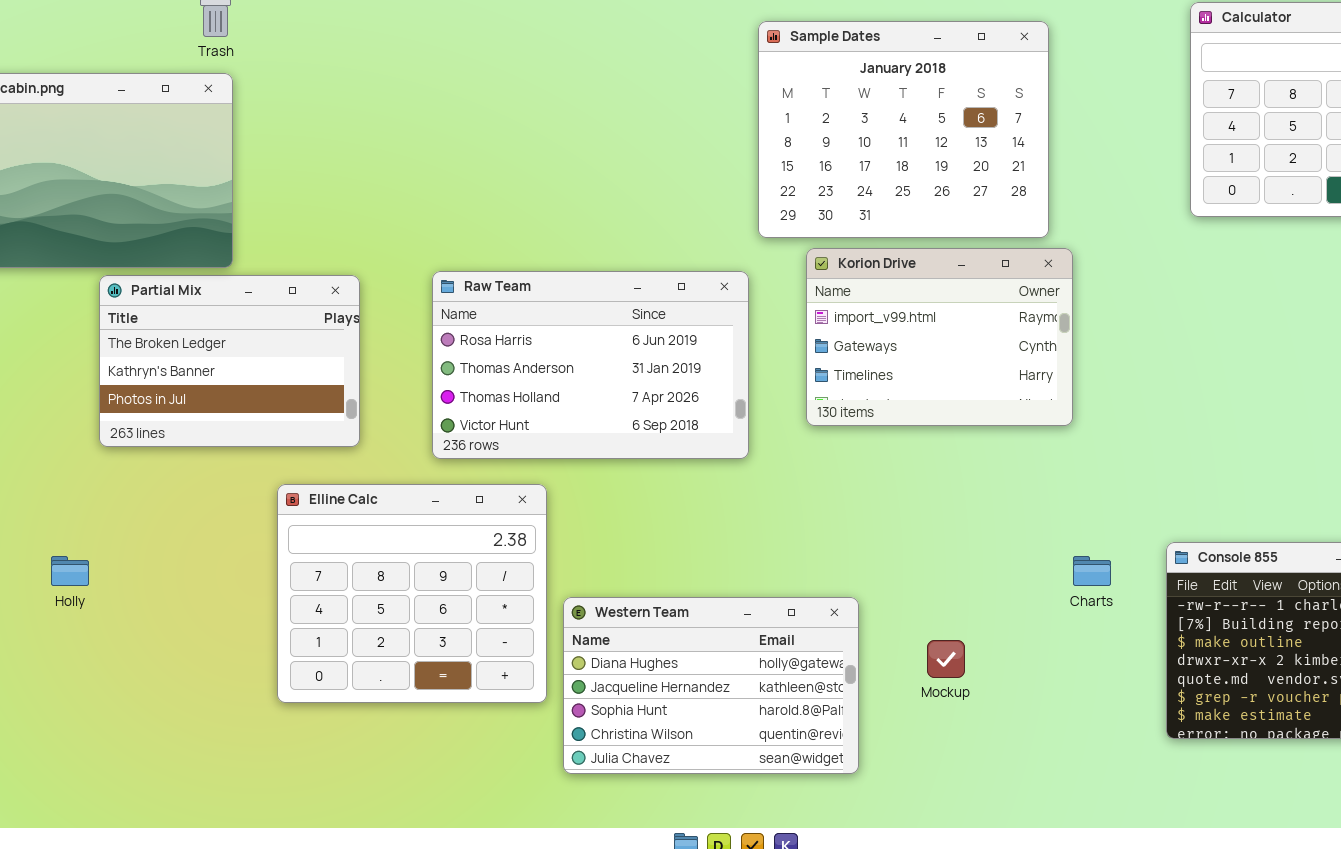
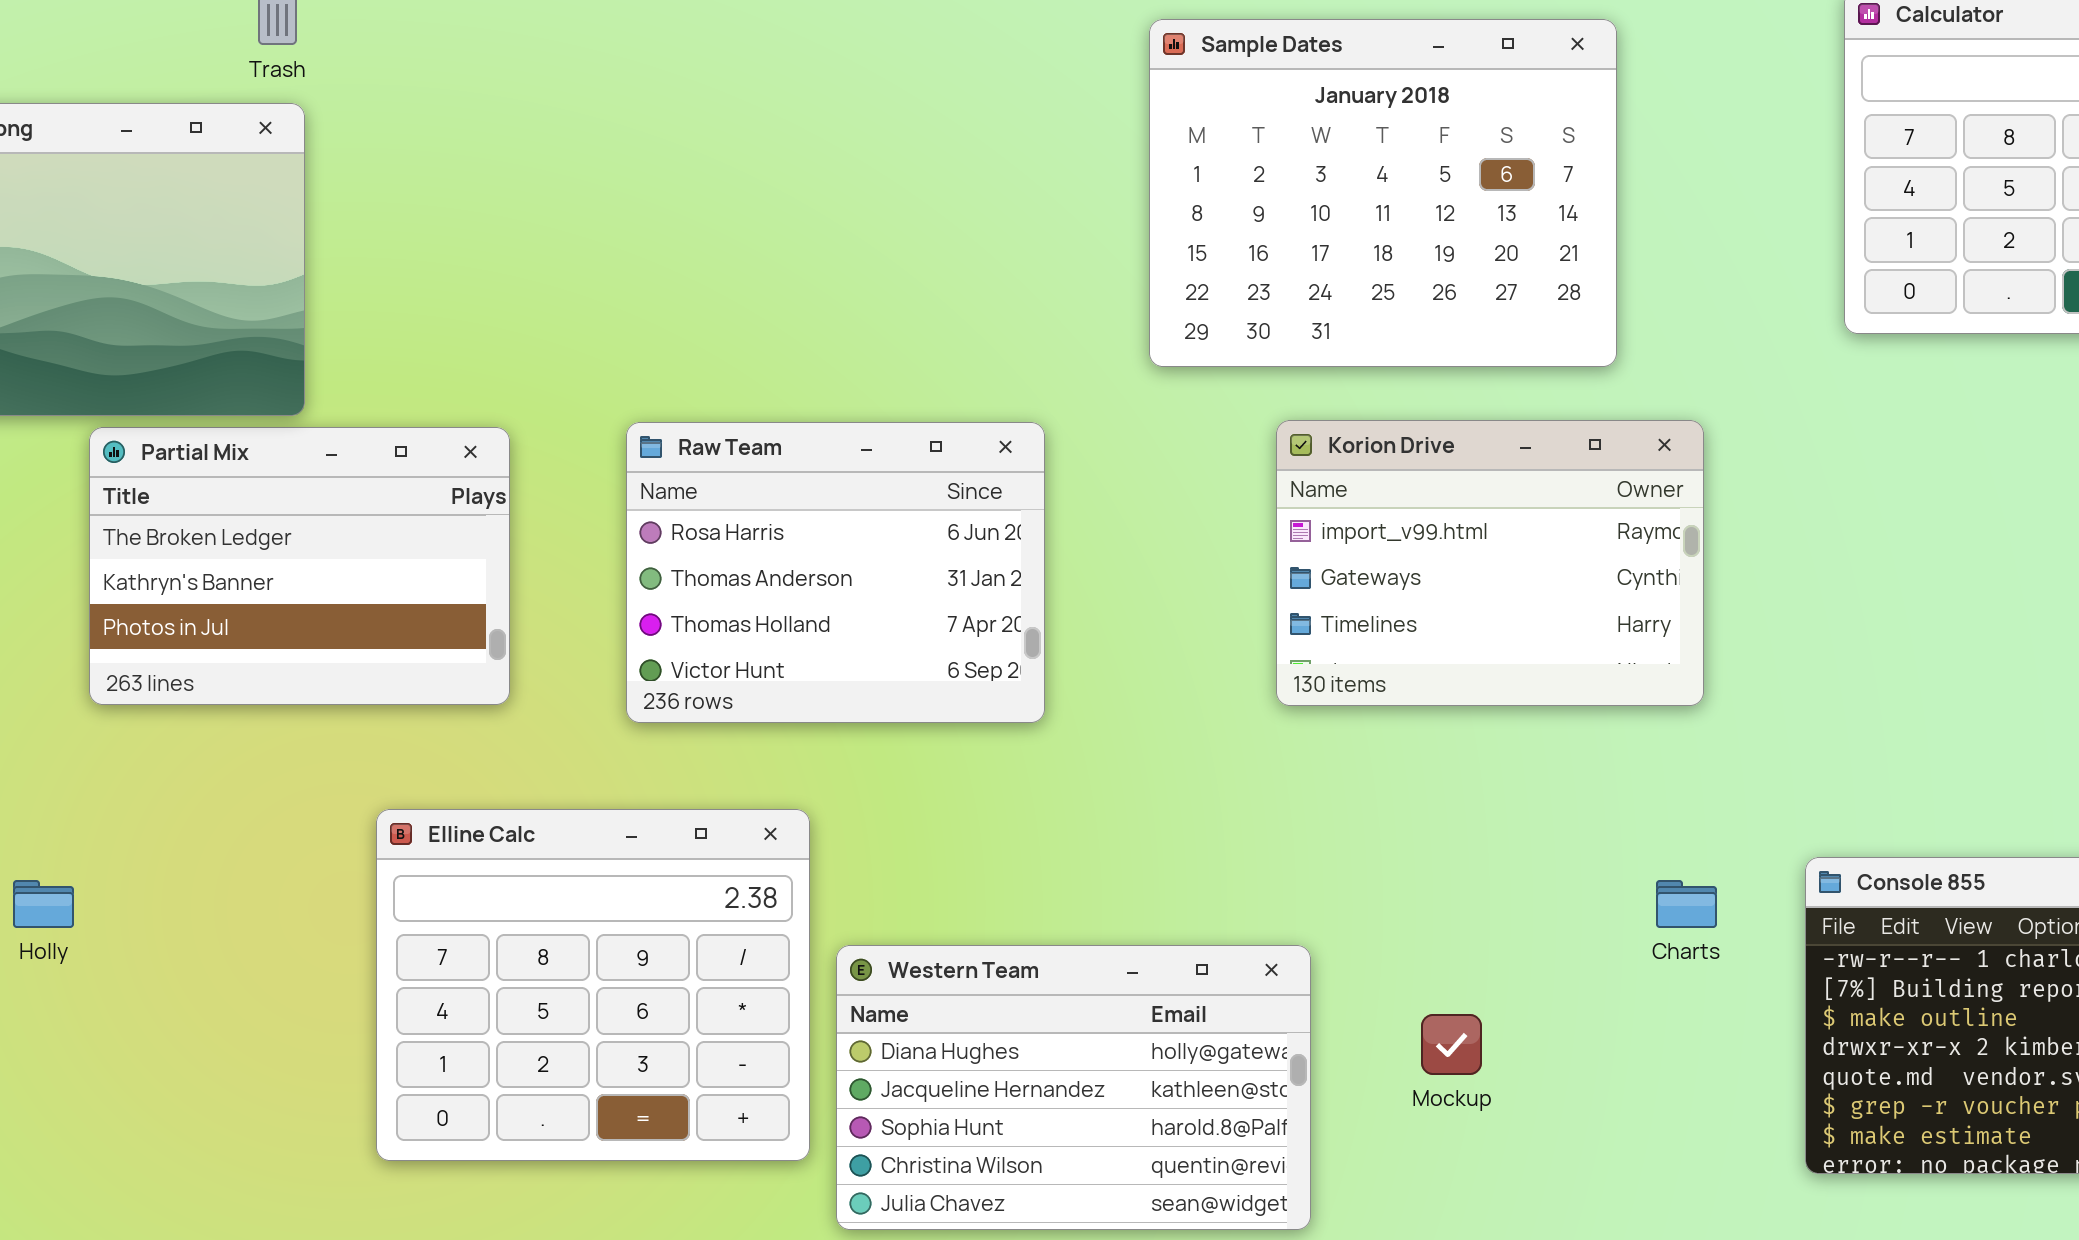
Korion Drive: [806,248,1073,426] -> [1276,420,1704,706], moved
Raw Team: [432,271,749,459] -> [626,422,1045,723], resized
Elline Calc: [277,484,547,703] -> [376,809,810,1161], moved

